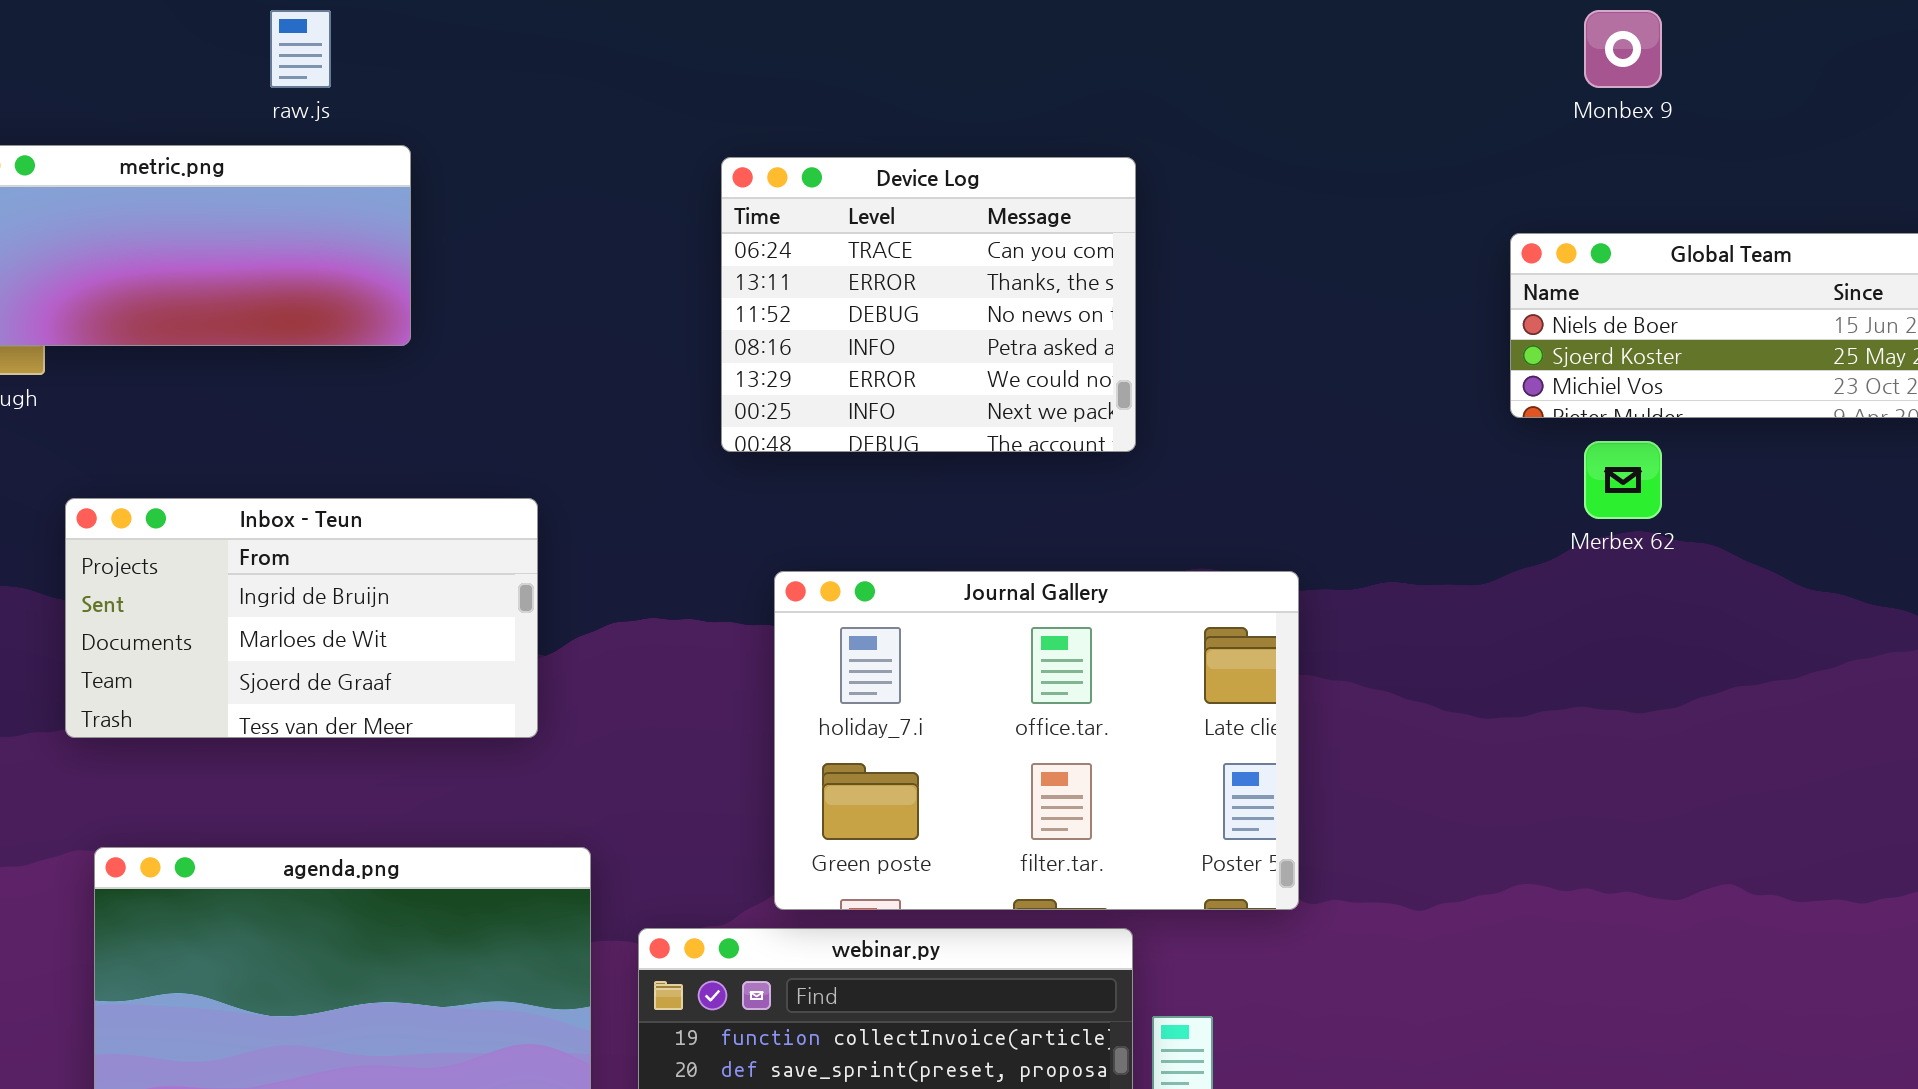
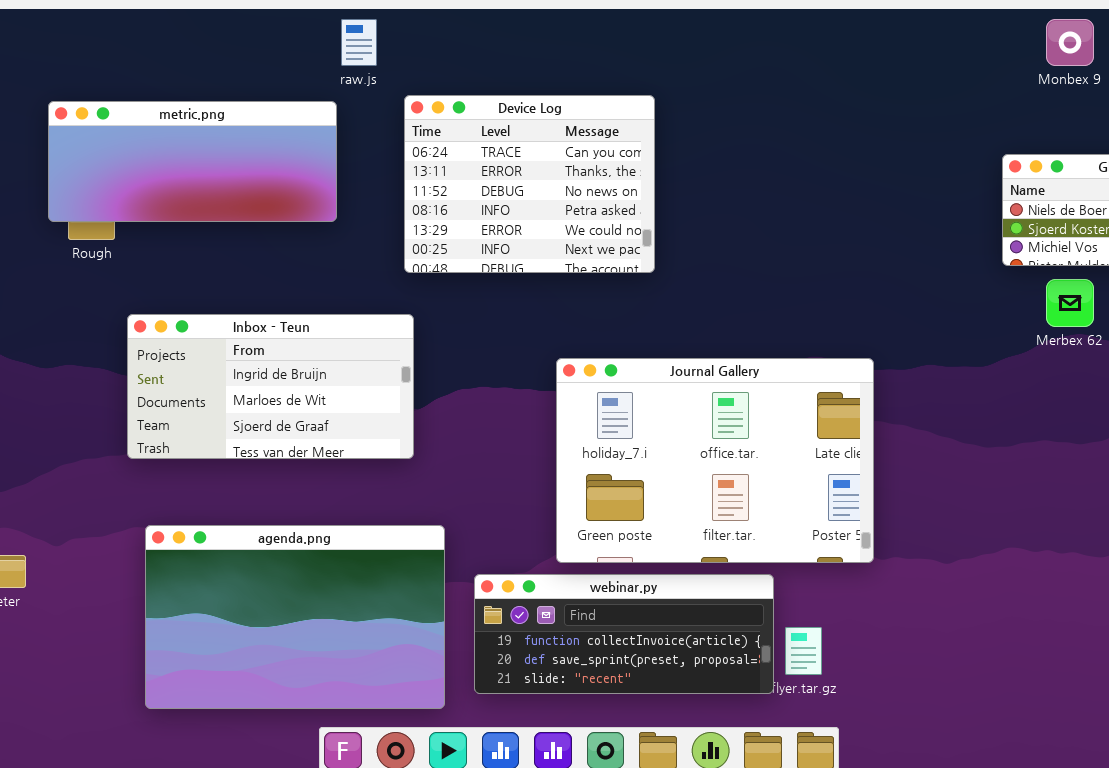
raw.js: [270,10,331,88] -> [341,19,377,66], moved
Device Log: [721,157,1136,452] -> [404,95,655,273], moved

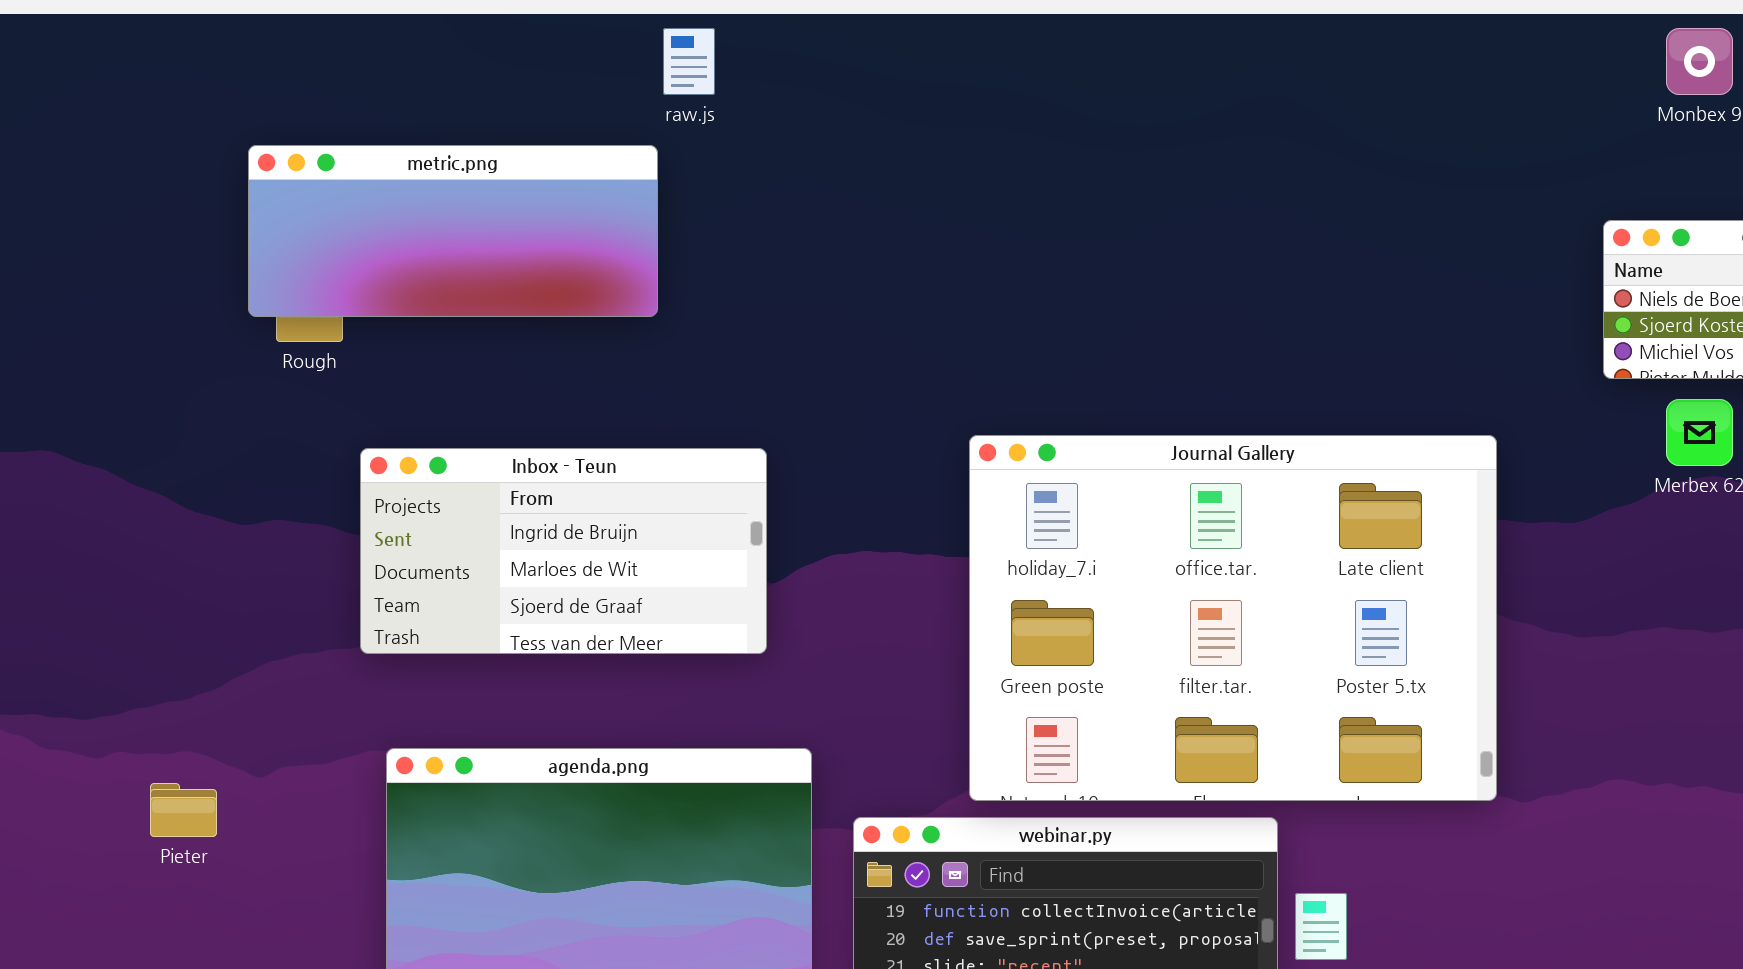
Device Log: [404,95,655,273] -> none, closed
Journal Gallery: [556,358,874,563] -> [969,435,1497,801], resized

